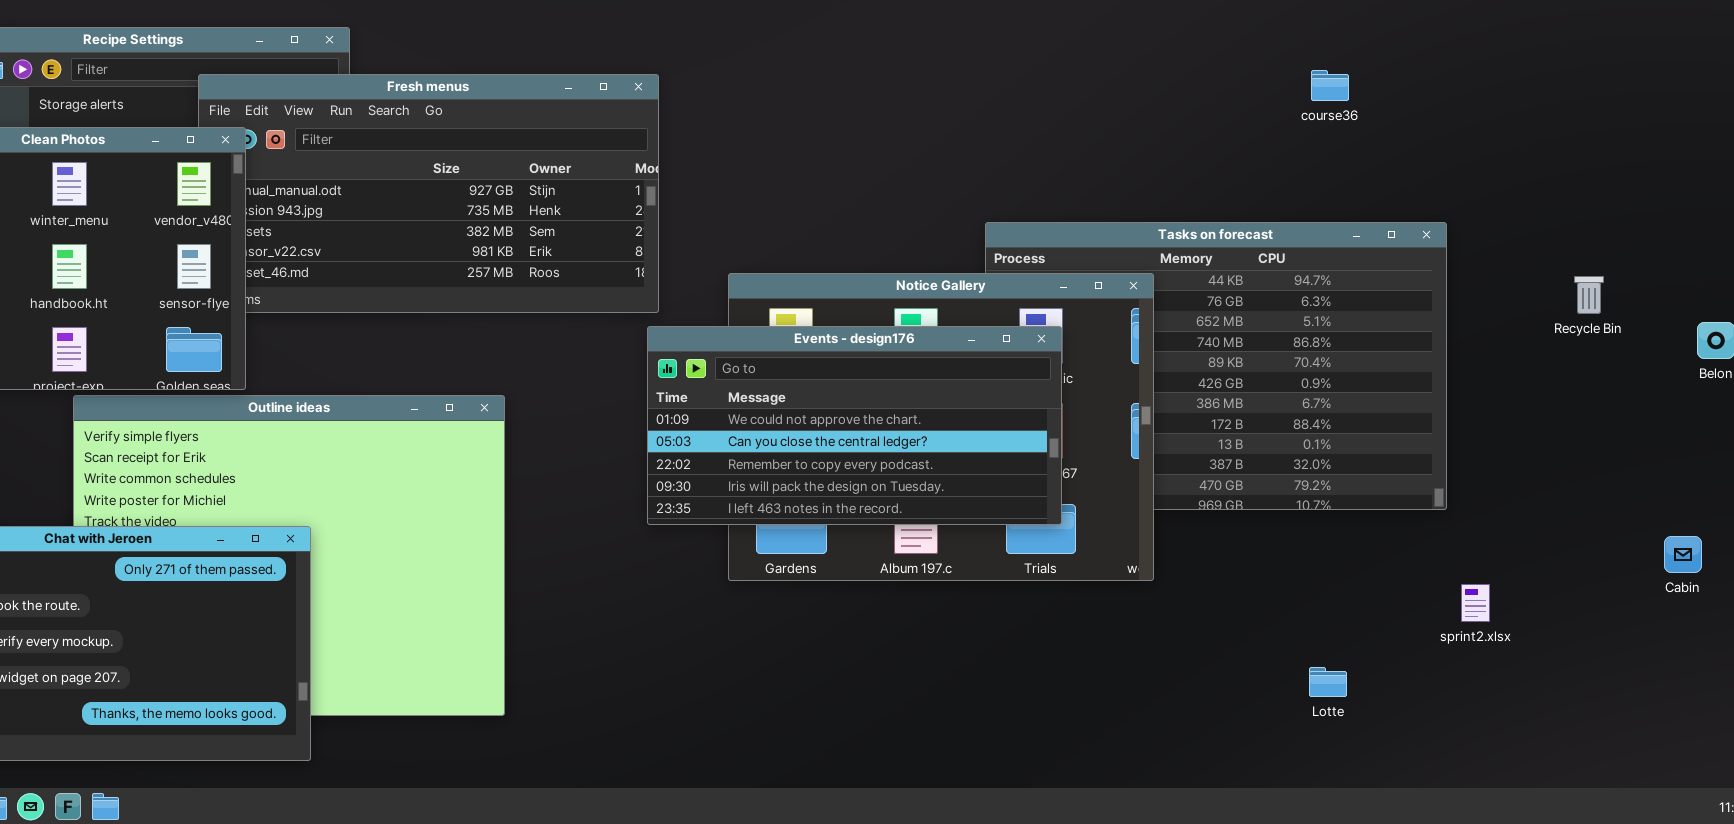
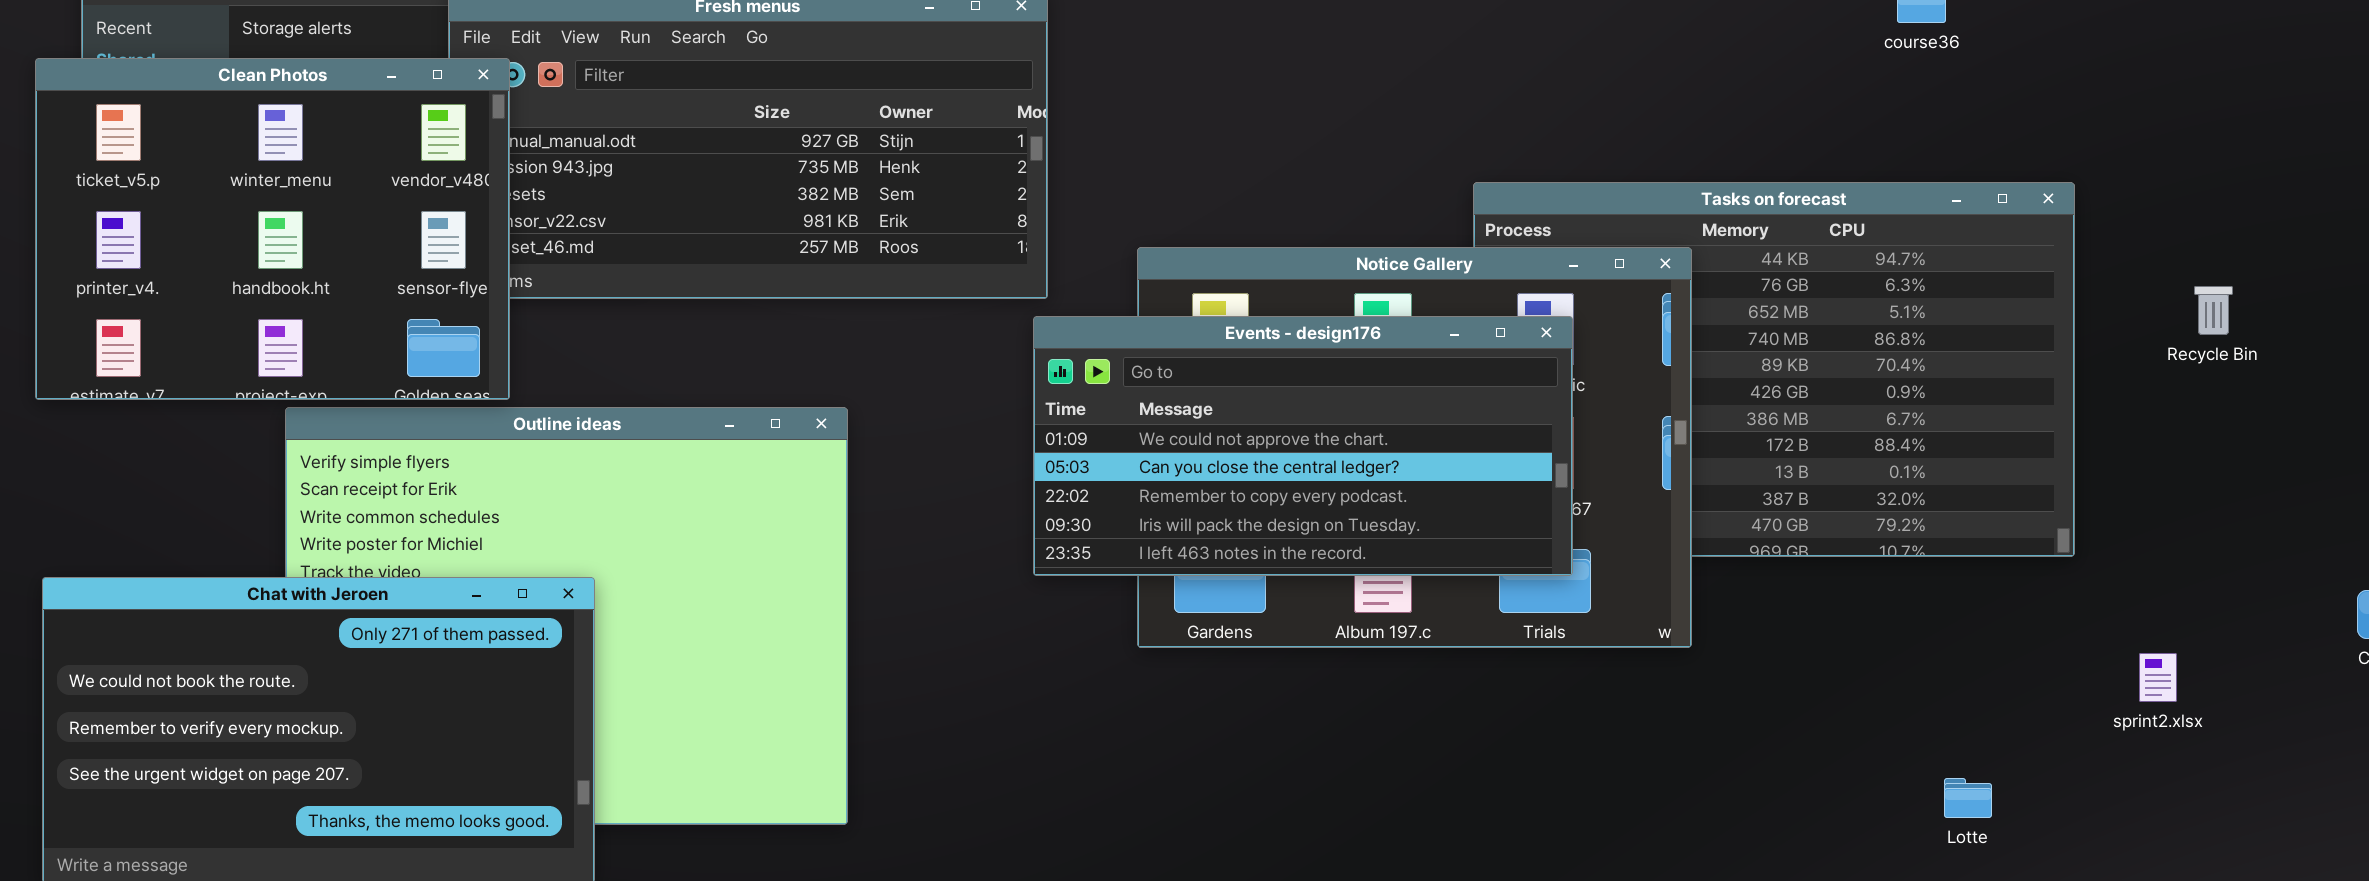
Recycle Bin: [1574,276,1604,314] -> [2194,286,2233,335], moved
sprint2.xlsx: [1461,584,1490,622] -> [2139,653,2177,702], moved
Lotte: [1309,667,1347,697] -> [1944,778,1992,818], moved

